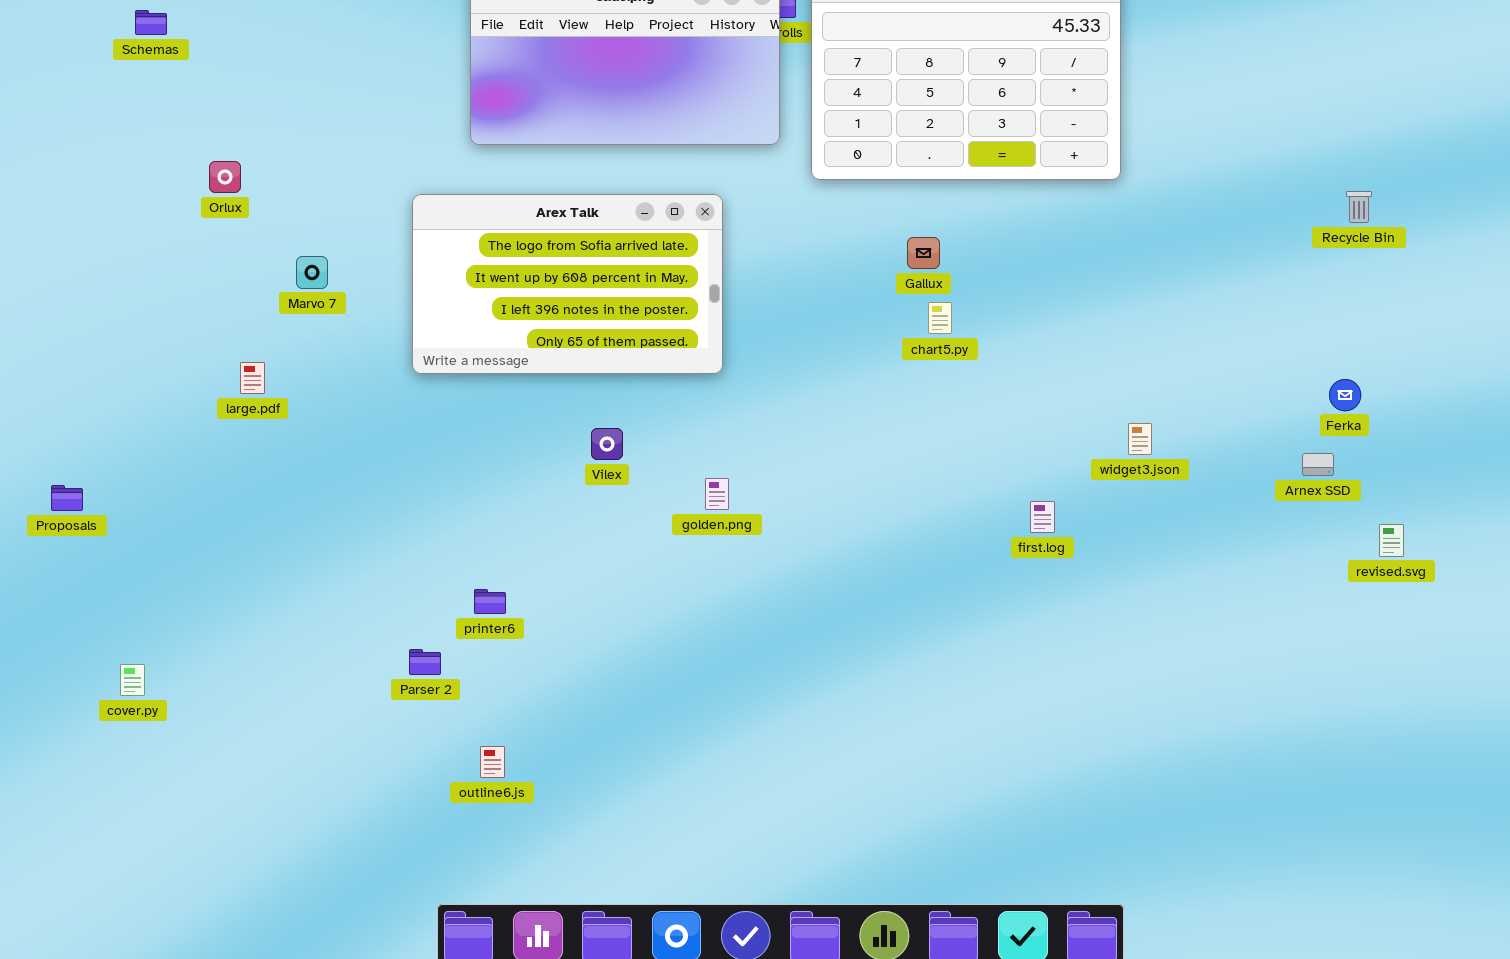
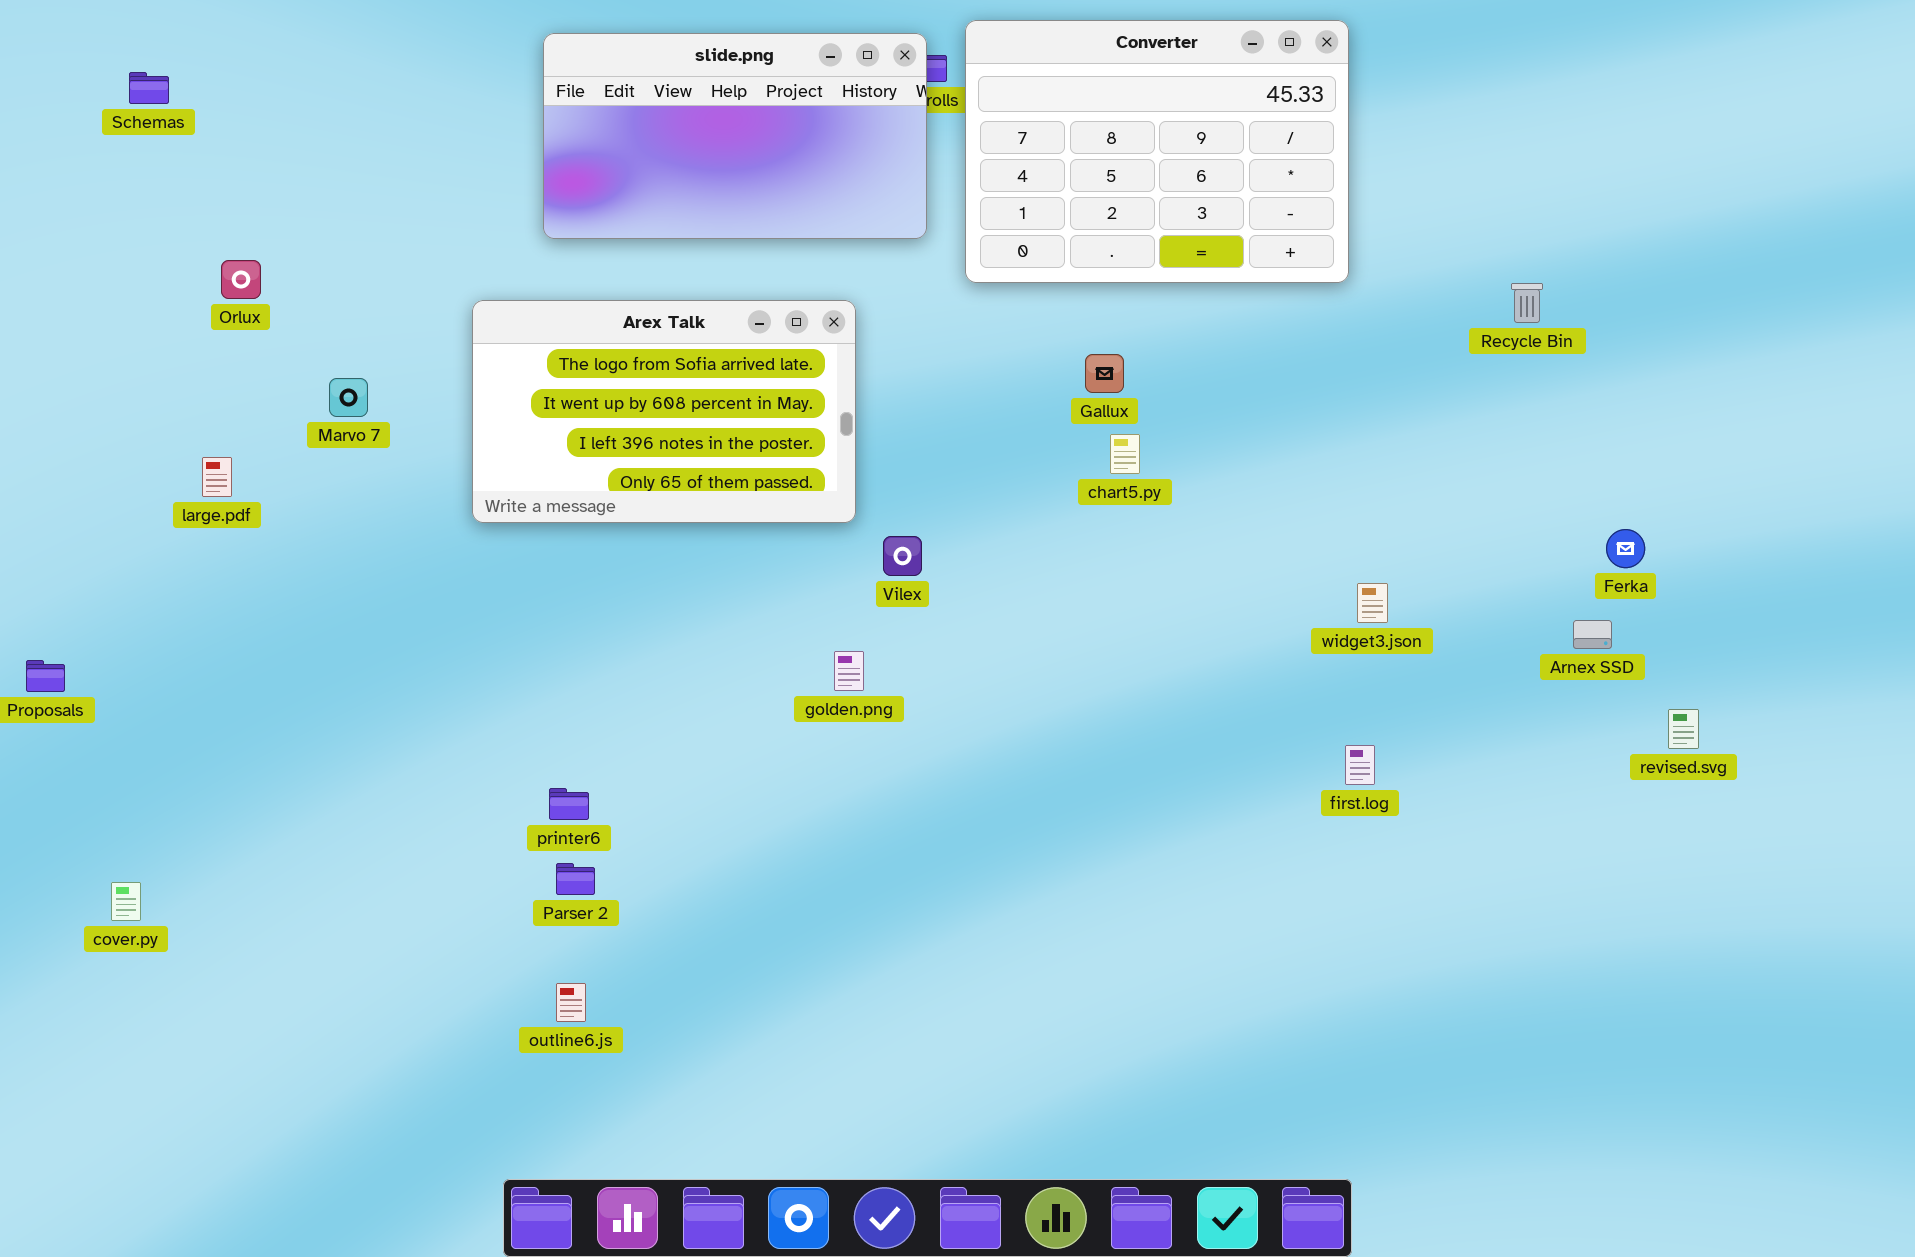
Recycle Bin: [1346,191,1372,223] -> [1511,283,1543,323], moved
large.pdf: [240,362,265,394] -> [202,457,232,497], moved
Vilex: [591,428,623,460] -> [883,536,922,576], moved
first.log: [1030,501,1055,533] -> [1345,745,1375,785], moved
Parser 2: [409,649,441,675] -> [556,863,595,895], moved

